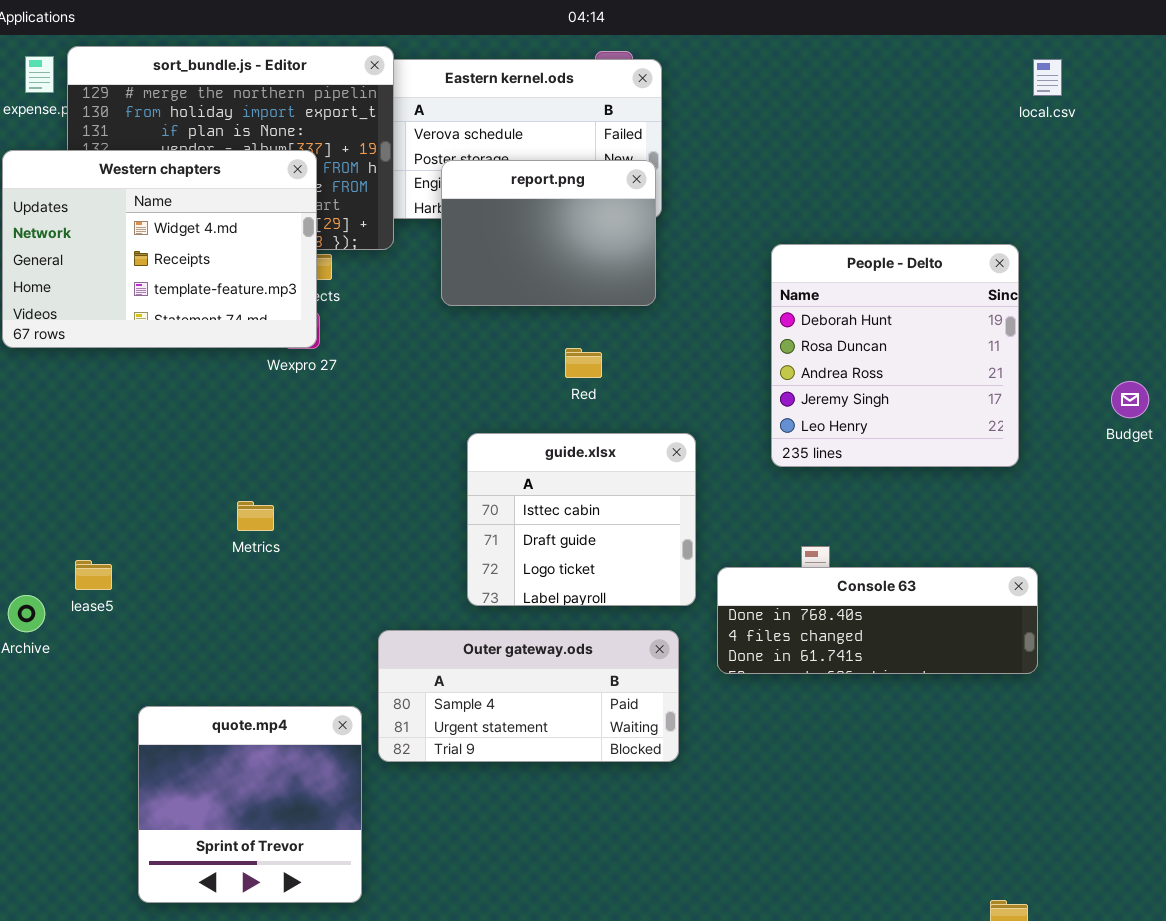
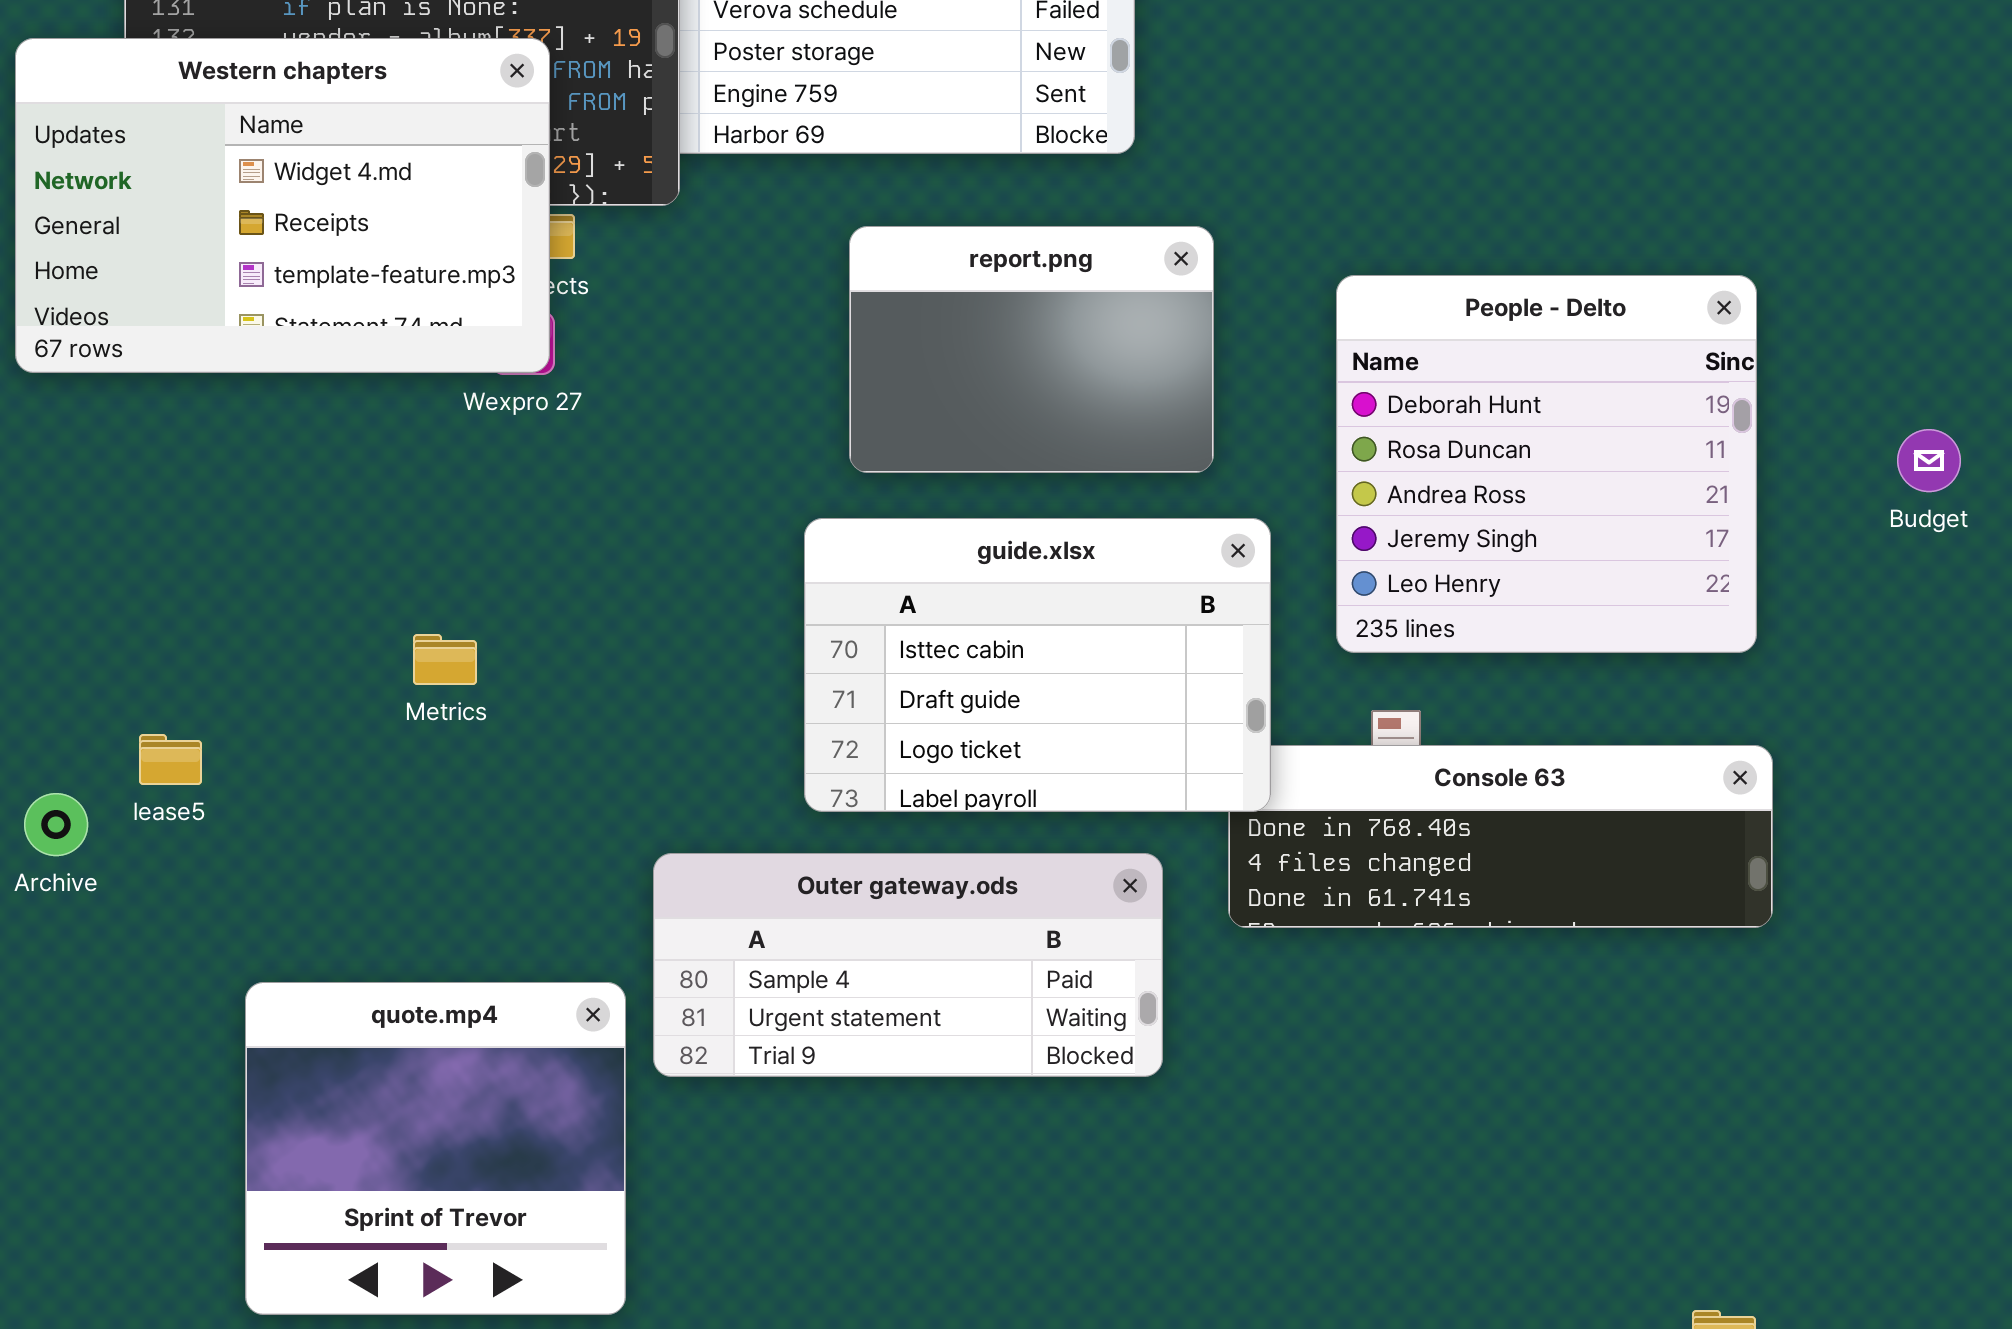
report.png: [441,160,656,306] -> [849,226,1214,473], moved
People - Delto: [771,244,1019,467] -> [1336,275,1757,653], moved
guide.xlsx: [467,433,696,606] -> [804,518,1271,812], resized

